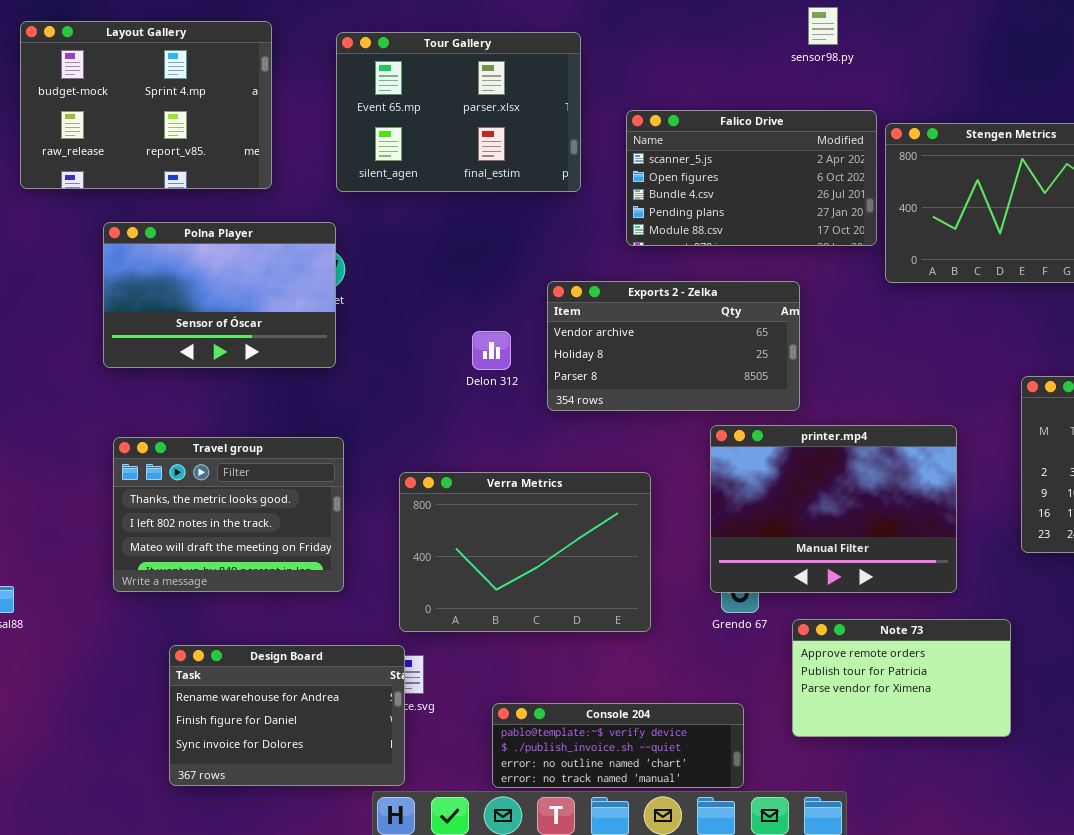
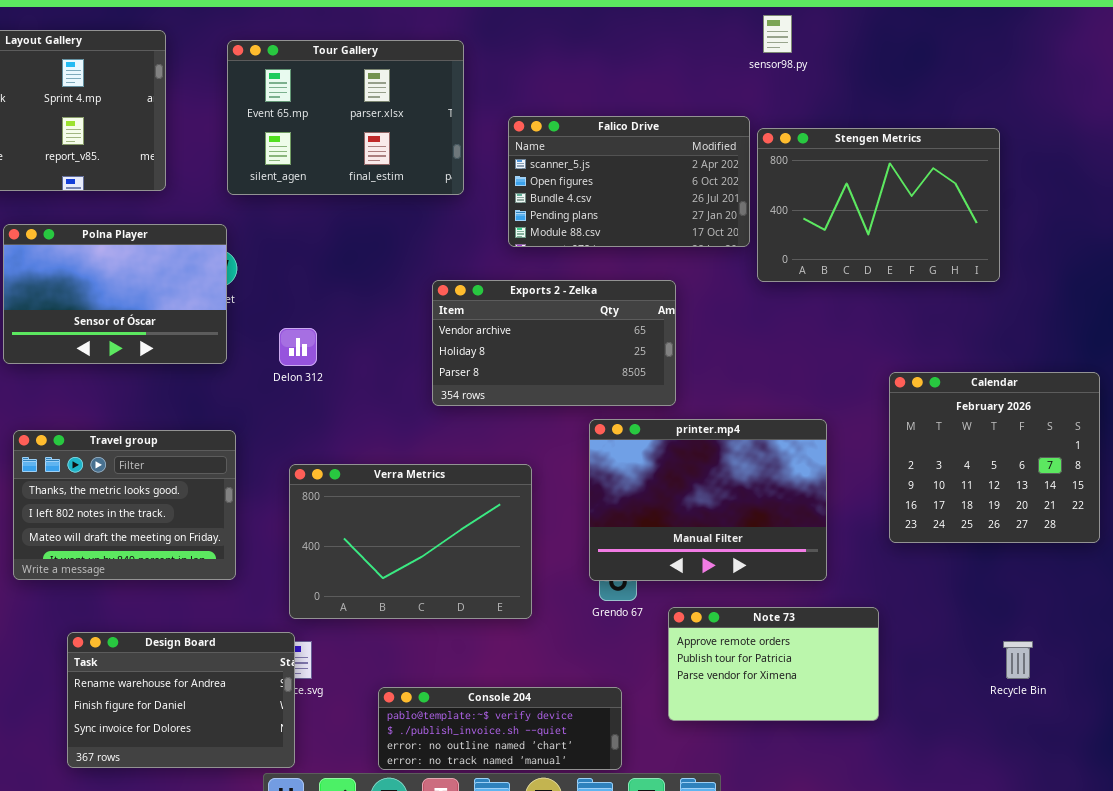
sensor98.py: [808,7,838,45] -> [763,15,792,53], moved
Delon 312: [472,331,511,370] -> [279,328,317,366], moved

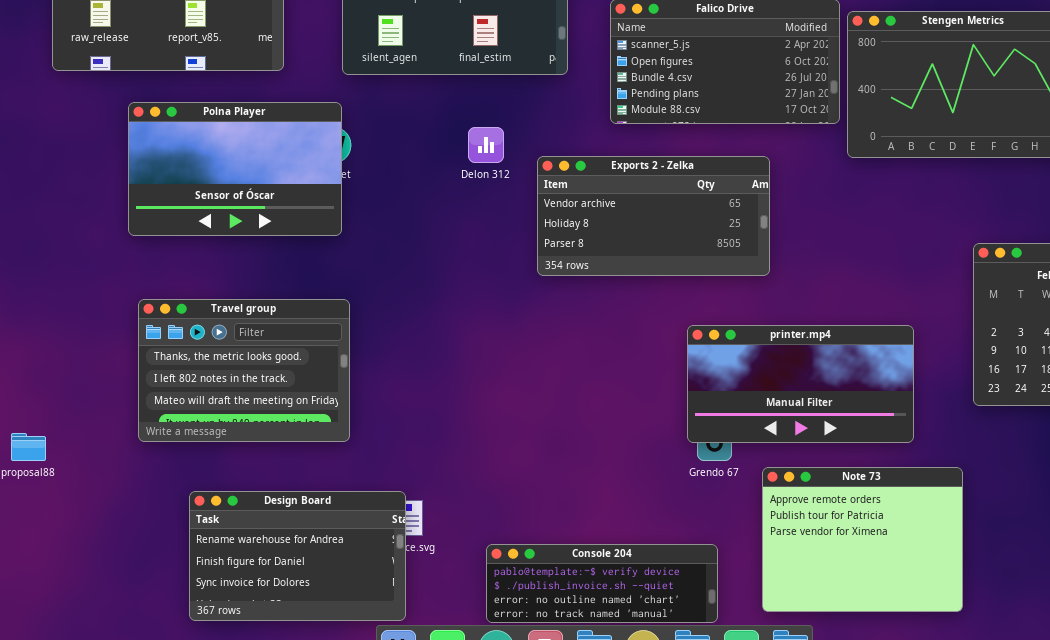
Delon 312: [279,328,317,366] -> [468,127,504,163], moved
printer.mp4: [589,419,827,581] -> [687,325,914,443], resized
Verra Metrics: [289,464,532,619] -> none, closed
Note 73: [668,607,879,721] -> [762,467,963,612], resized

